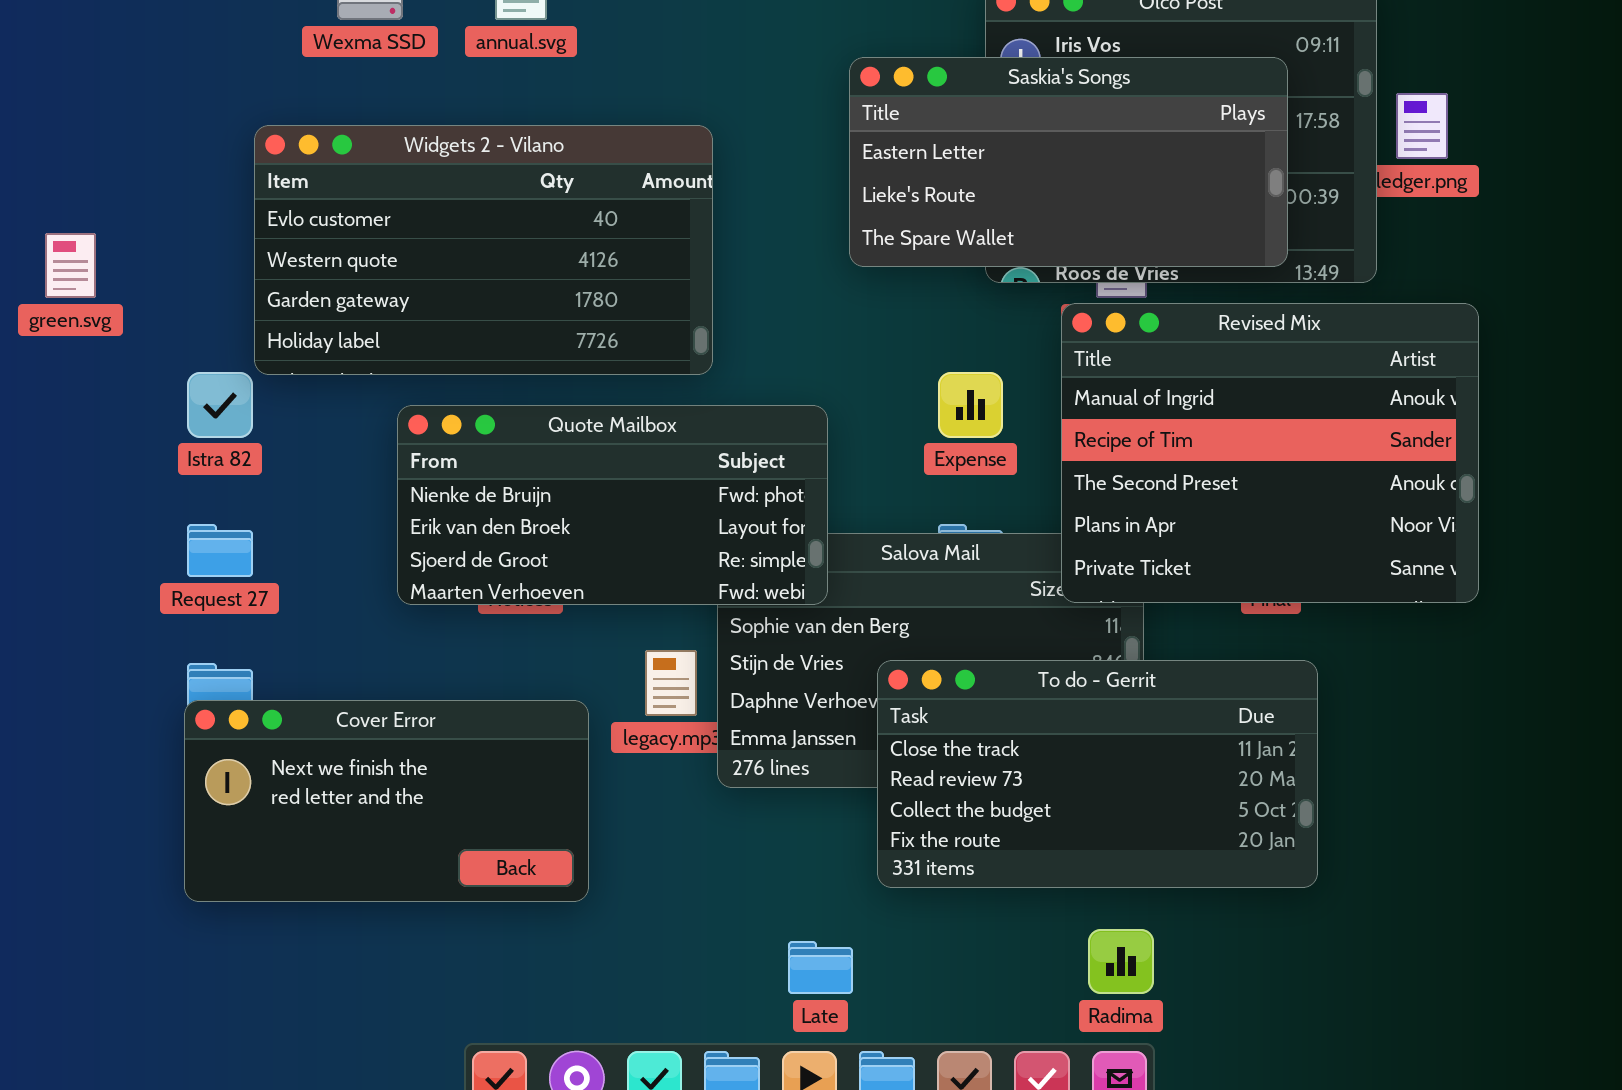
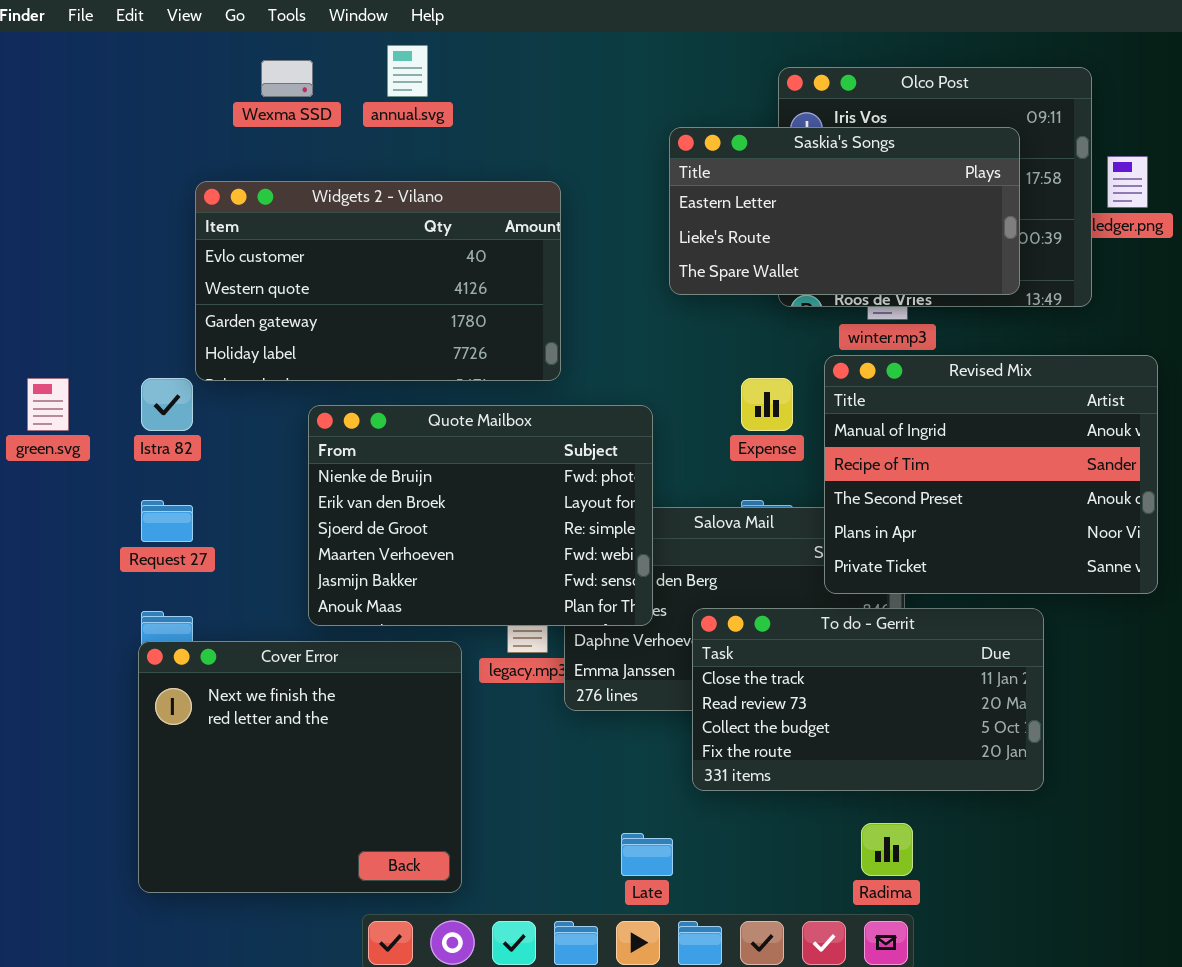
green.svg: [45,233,96,298] -> [27,378,69,431], moved
Revised Mix: [1061,303,1479,603] -> [824,355,1158,594], moved
Quote Mailbox: [397,405,828,605] -> [308,405,653,626], resized
Cover Error: [184,700,589,902] -> [138,641,462,893], resized

